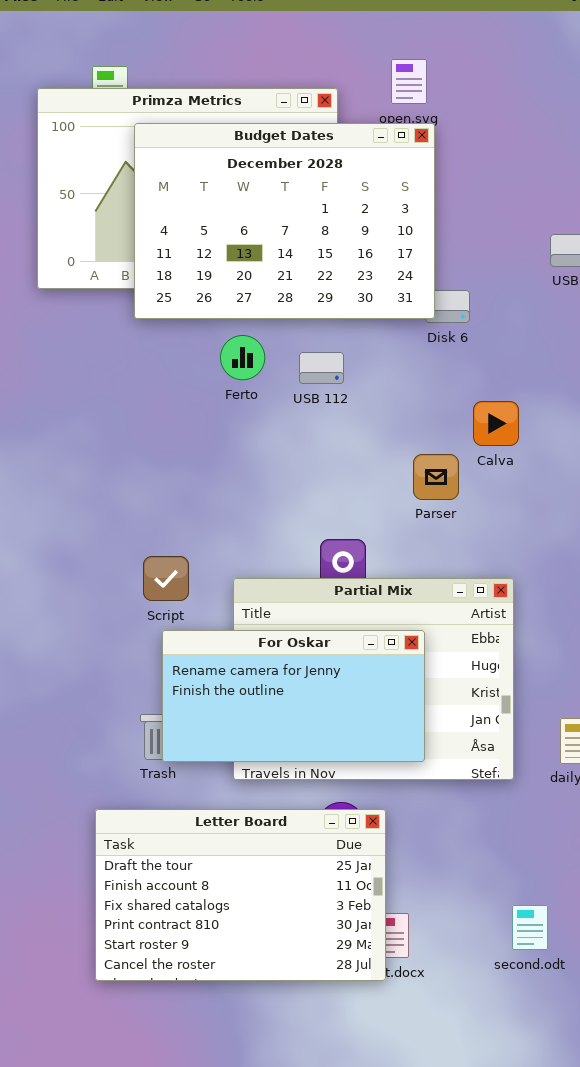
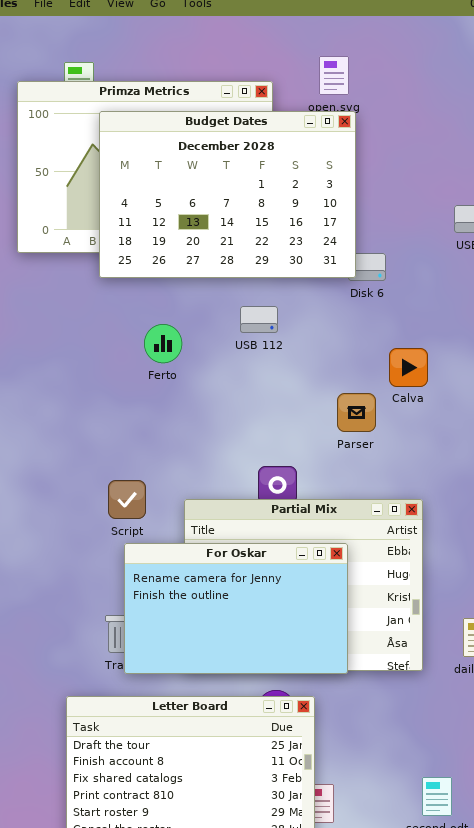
Ferto: [220,335,265,380] -> [144,324,182,363], moved
For Oskar: [162,630,425,762] -> [124,543,348,674], resized

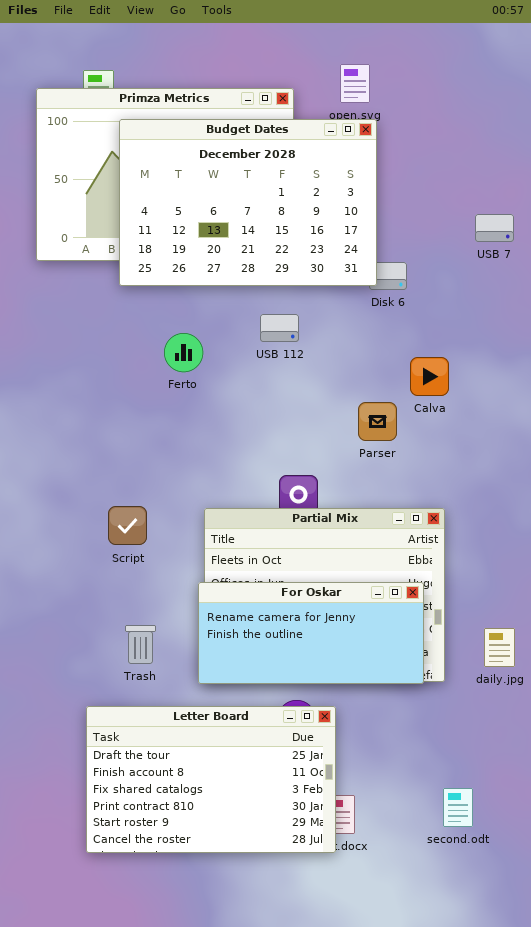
Script: [108,480,146,519] -> [108,506,147,545], moved
For Oskar: [124,543,348,674] -> [198,582,424,684], moved, resized

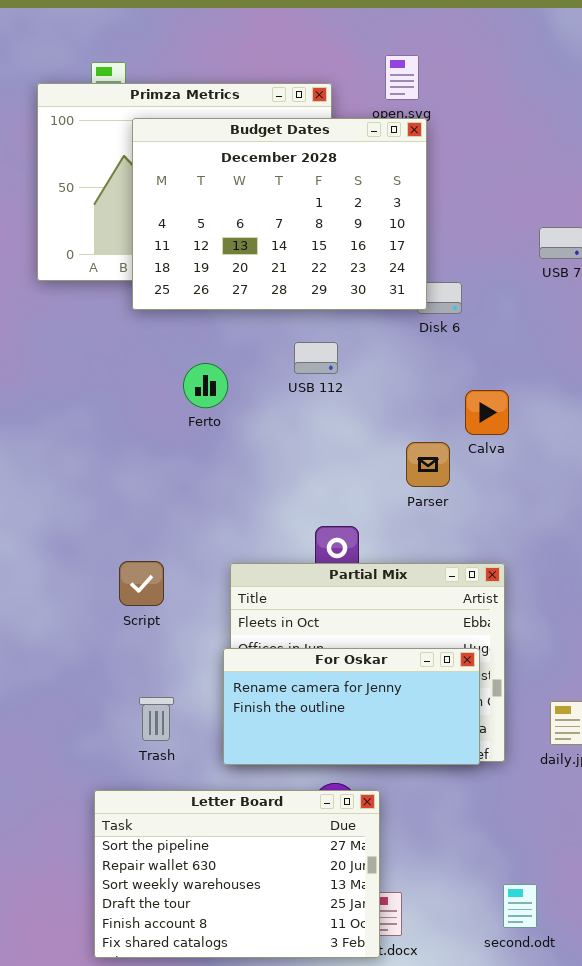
Letter Board: [86,706,336,853] -> [94,790,380,958], scrolled up 3 rows

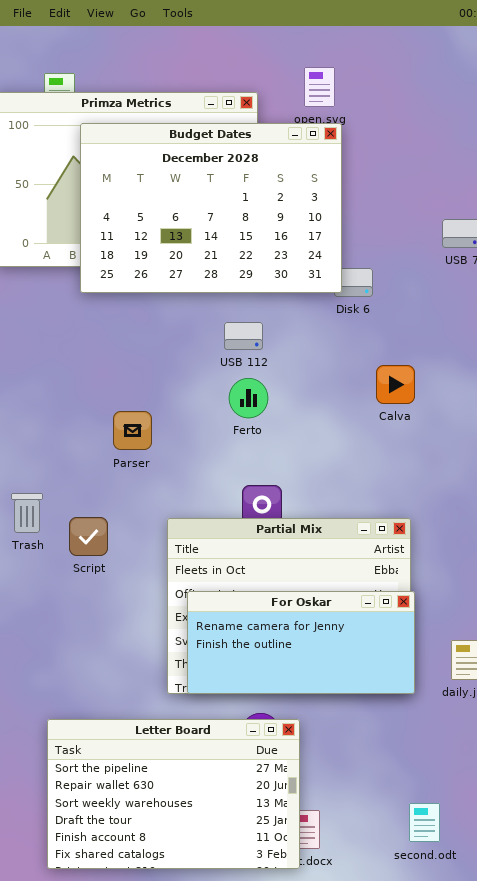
Ferto: [183,363,228,408] -> [229,378,268,418], moved
Parser: [406,442,450,487] -> [113,411,152,450], moved
For Oskar: [223,648,480,765] -> [187,591,415,694], moved
Trash: [139,697,174,741] -> [11,493,43,533], moved

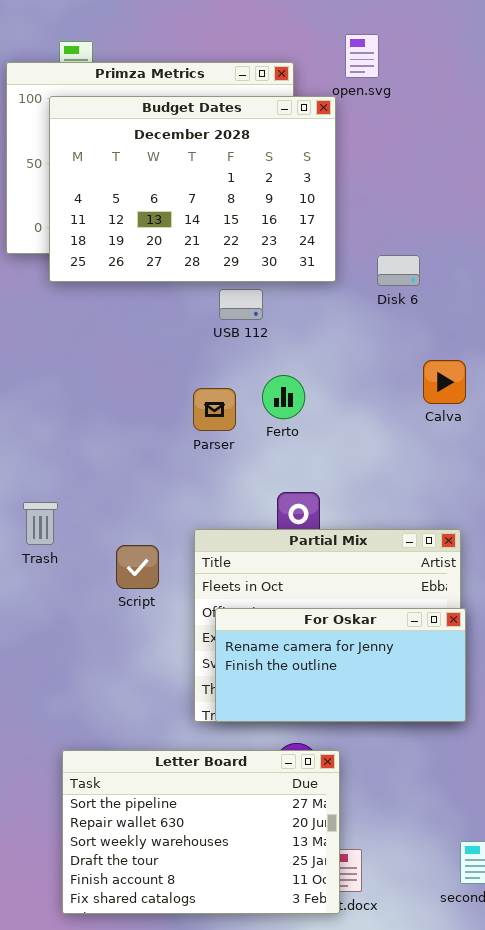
Budget Dates: [80,123,342,293] -> [49,96,336,282], moved
USB 112: [224,322,263,350] -> [219,289,263,320], moved
Parser: [113,411,152,450] -> [193,388,236,431], moved
Script: [69,517,108,556] -> [116,545,159,589], moved

